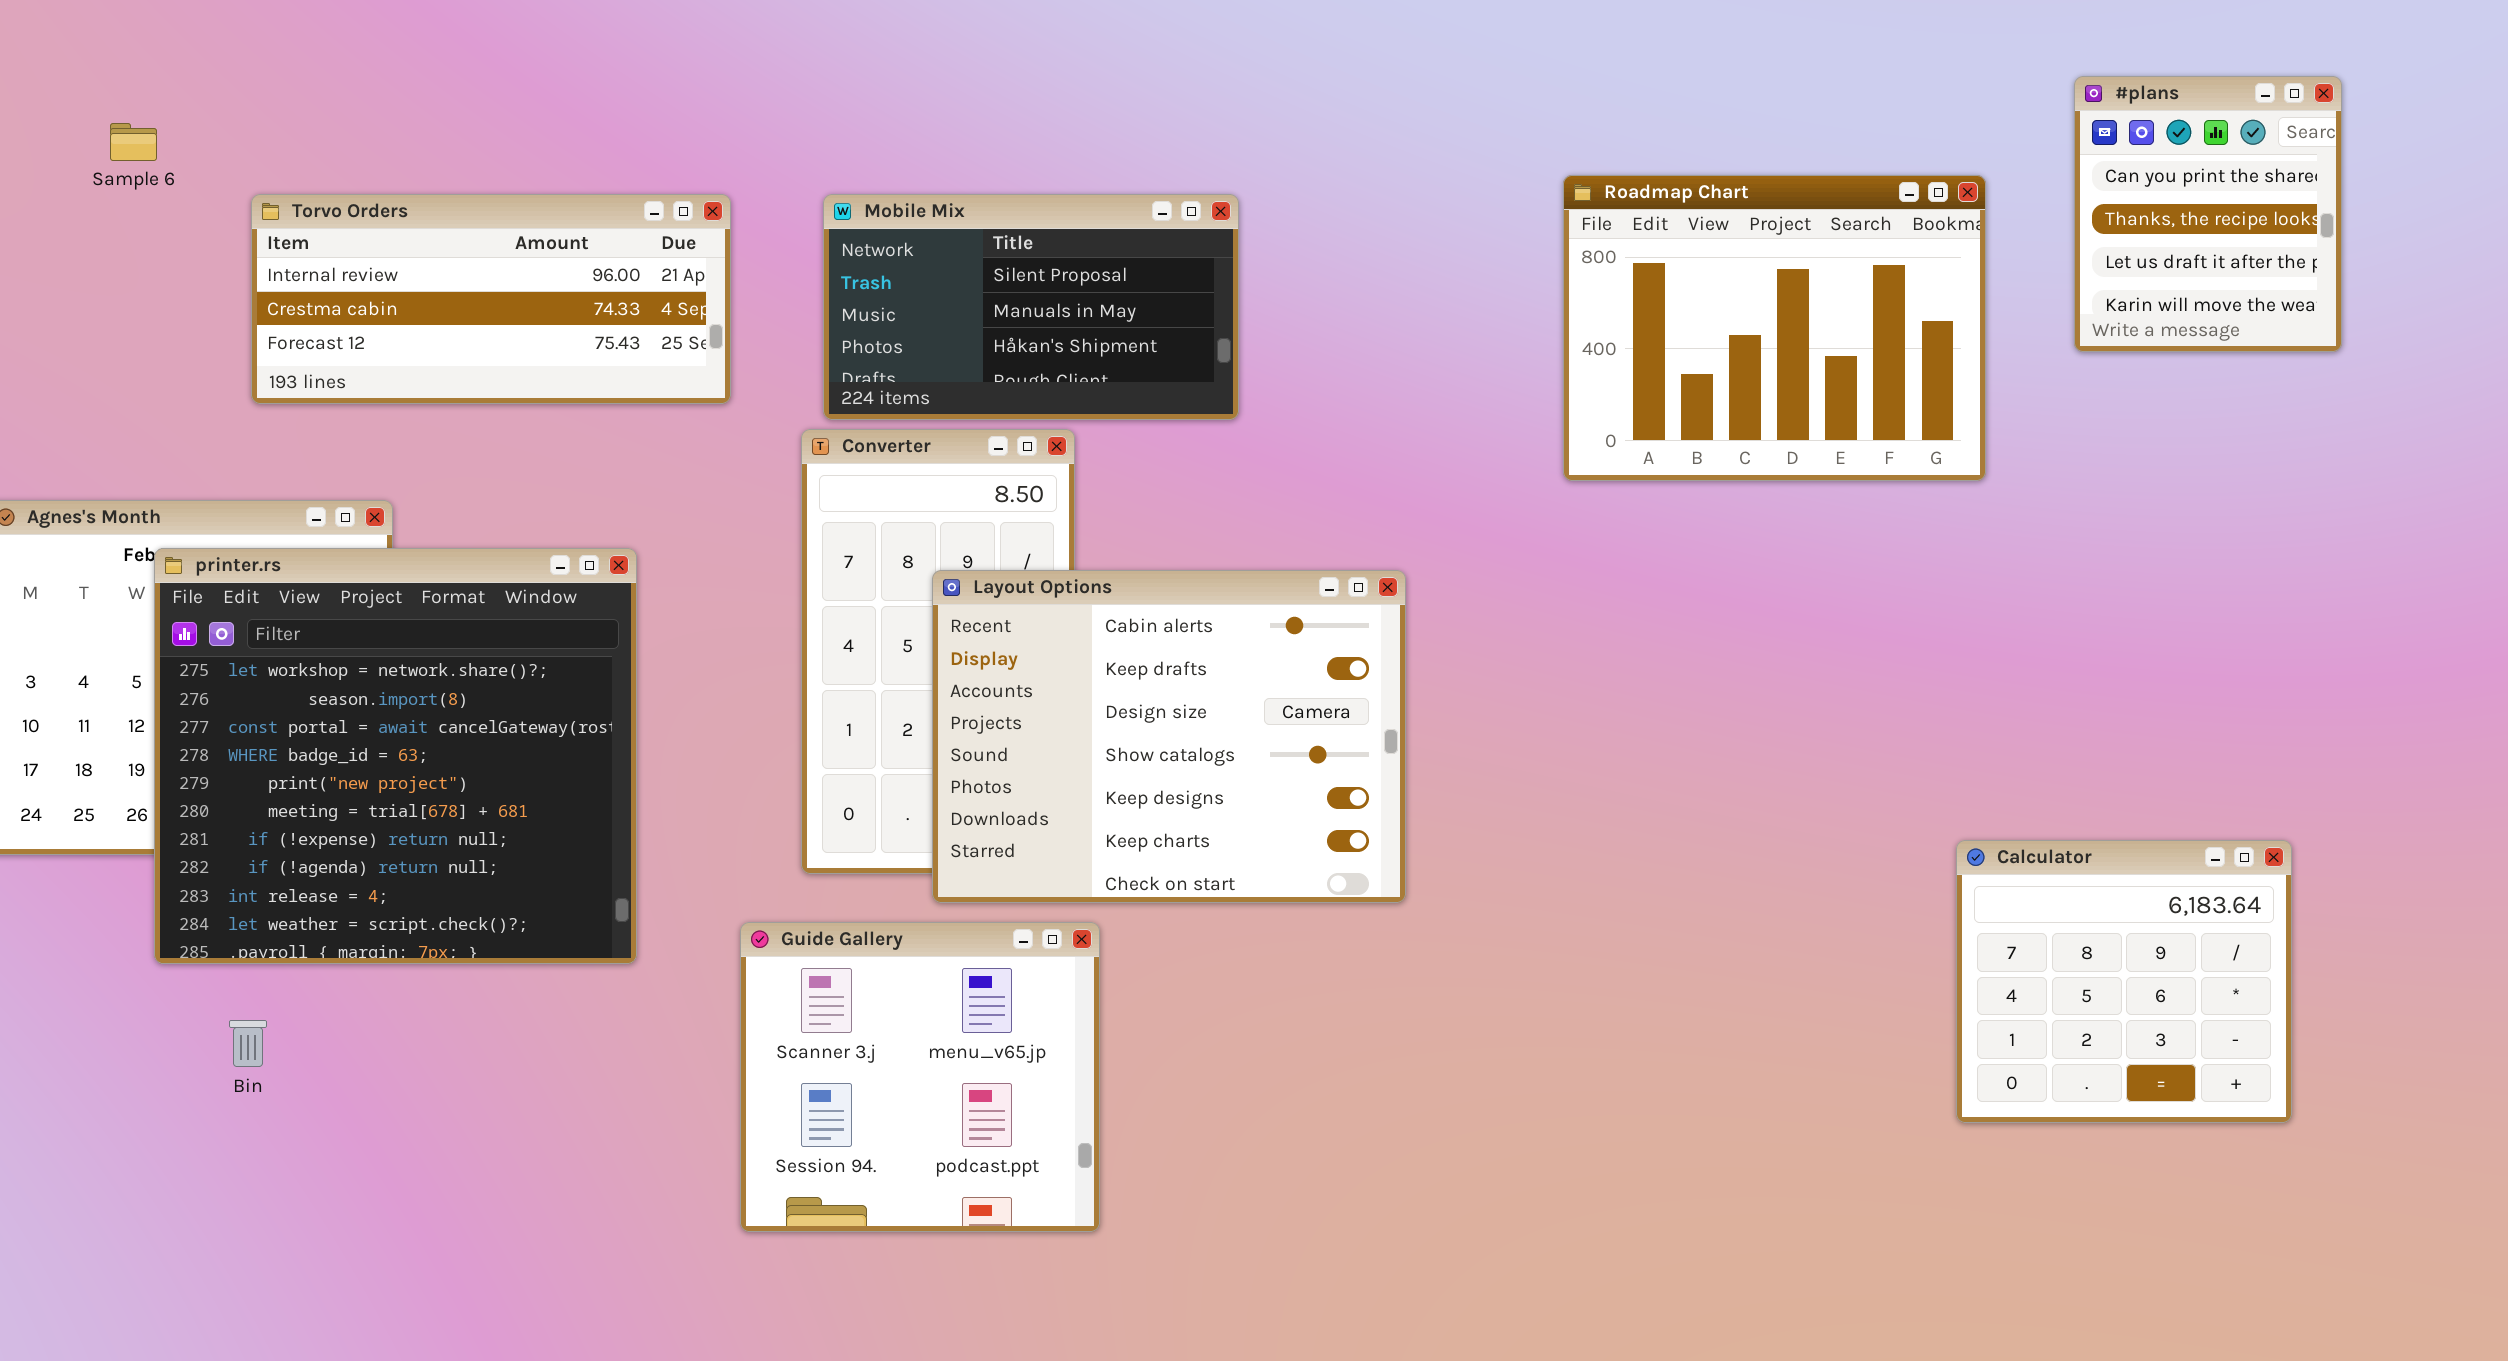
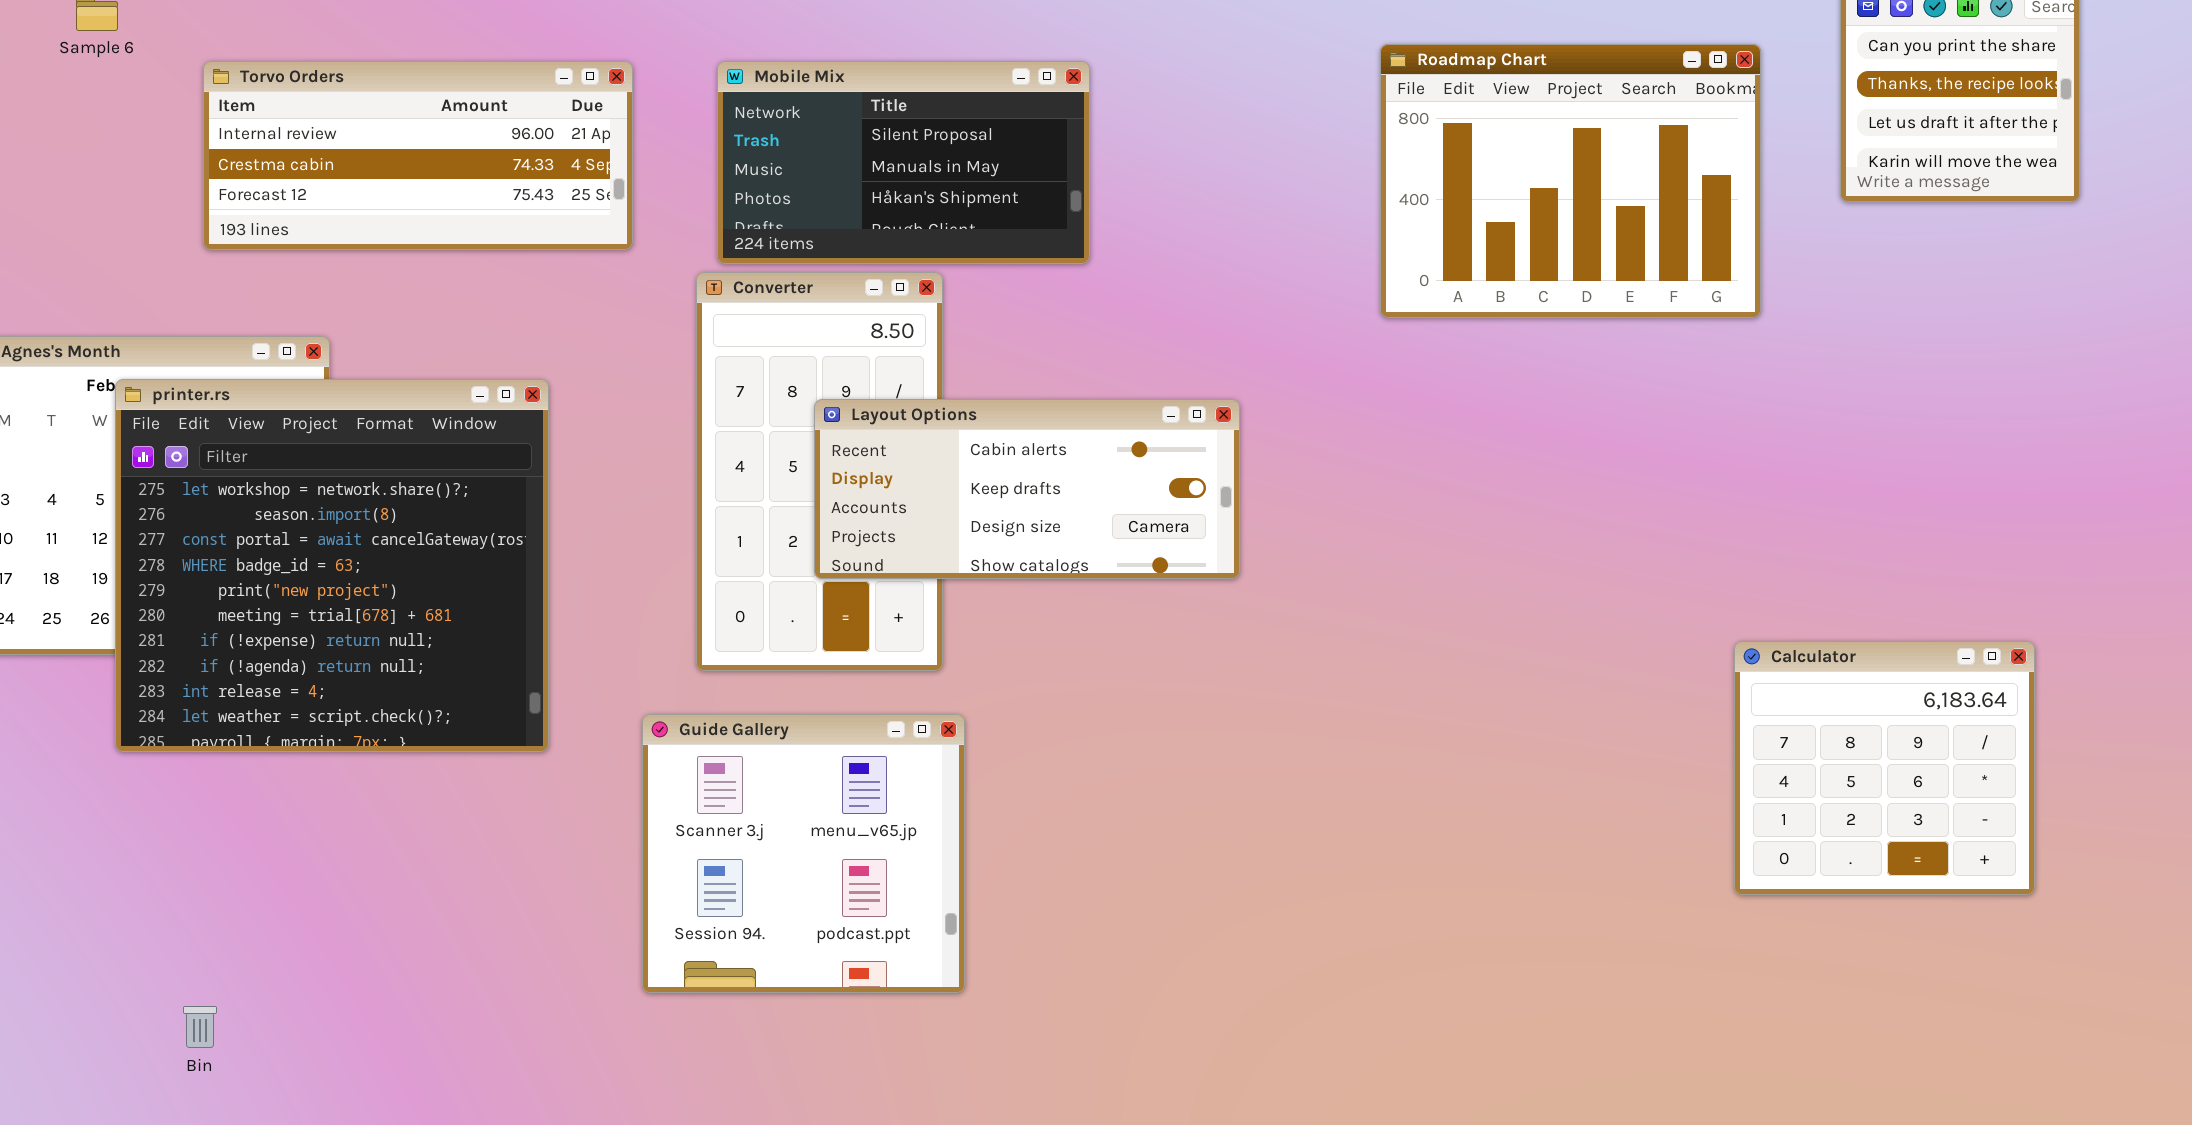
Layout Options: [932,570,1406,903] -> [814,399,1240,579], resized
Bin: [229,1020,267,1067] -> [183,1006,217,1048], moved

